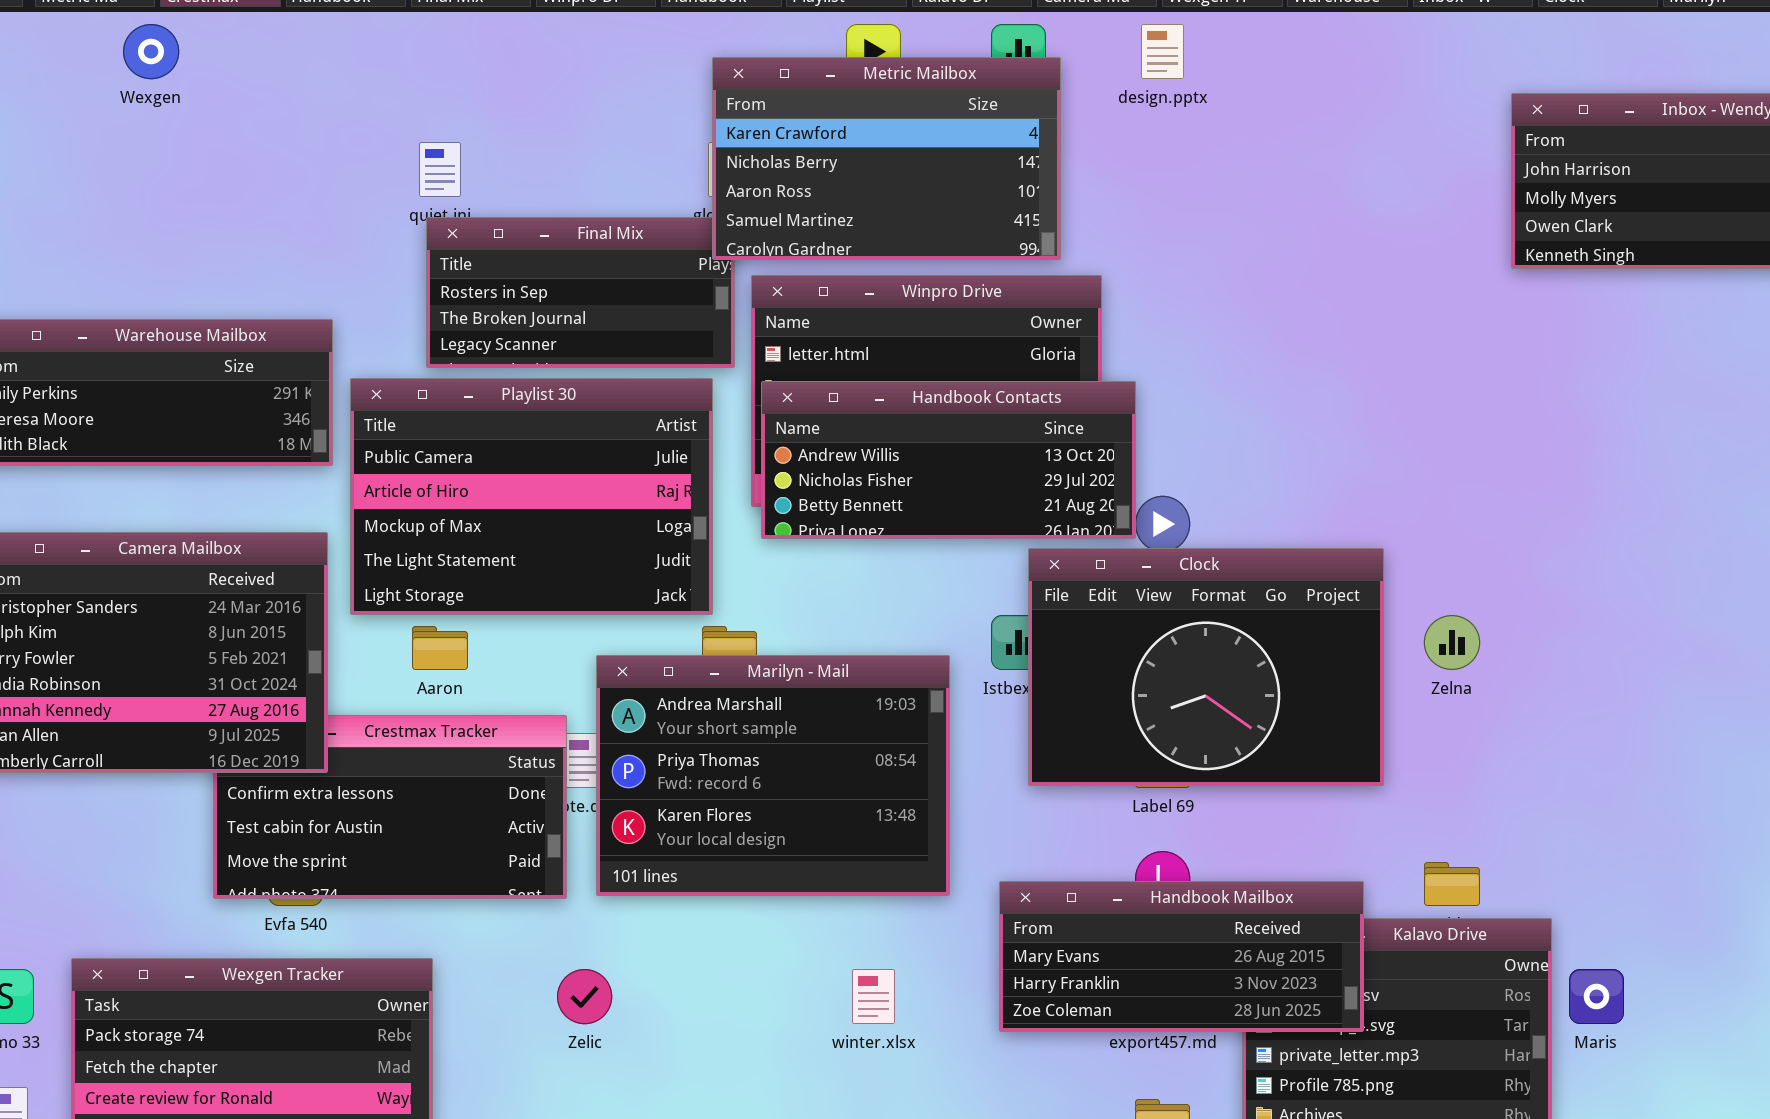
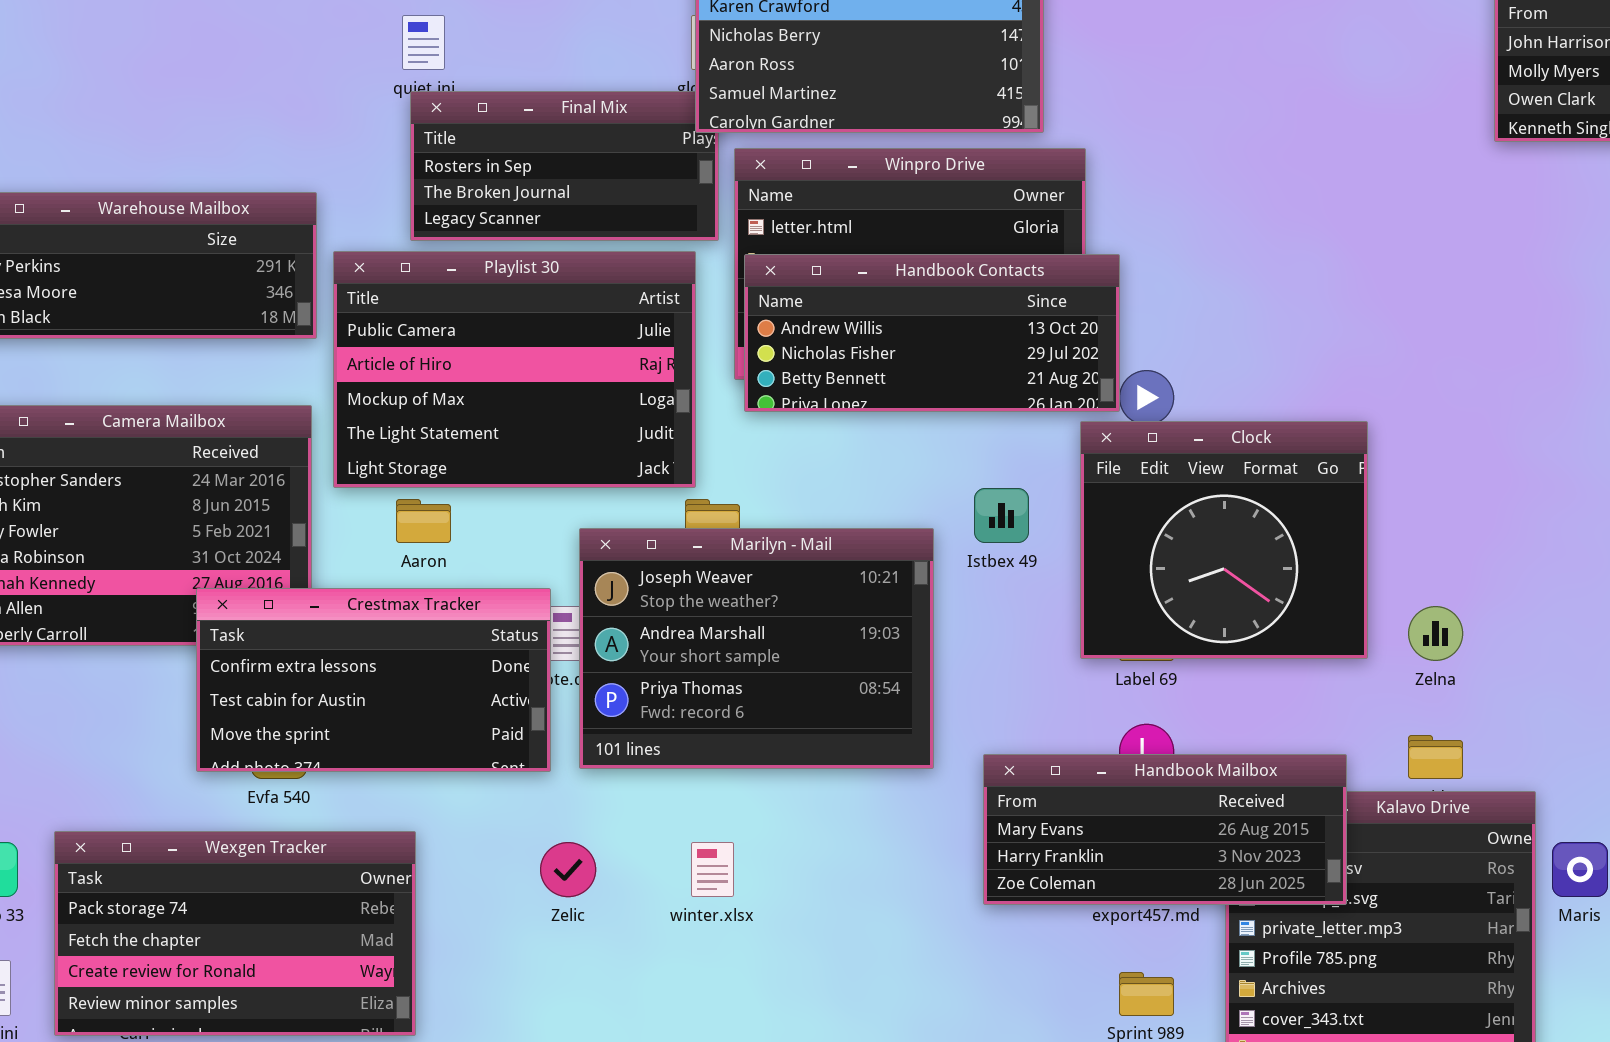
Clock: [1028,548,1384,786] -> [1080,421,1368,659], resized
Zelna: [1424,615,1480,670] -> [1408,606,1463,661], moved
Marilyn - Mail: [596,655,950,896] -> [579,528,934,769], scrolled up 1 row
Crestmax Tracker: [213,715,567,899] -> [196,588,551,772], raised
winter.xlsx: [852,969,895,1024] -> [691,842,734,897], moved

